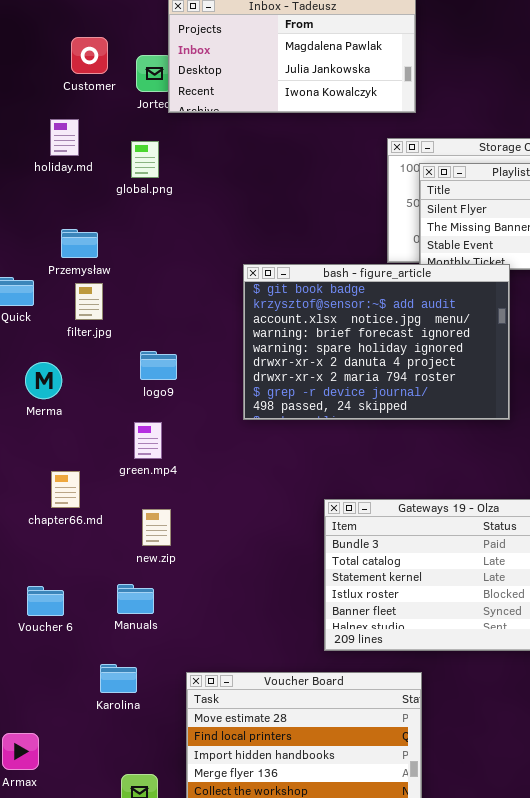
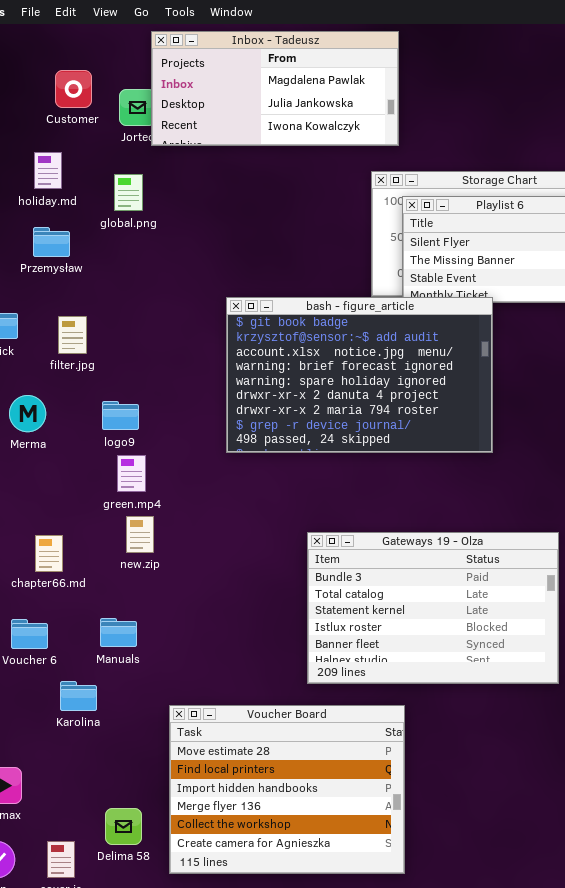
Przemysław: [61,229,98,258] -> [33,227,70,257], moved
logo9: [140,351,177,380] -> [102,401,139,430], moved
chapter66.md: [51,471,80,508] -> [35,535,63,572], moved
new.zip: [142,509,171,546] -> [126,516,154,553], moved
Karolina: [100,664,137,693] -> [60,681,97,711], moved

